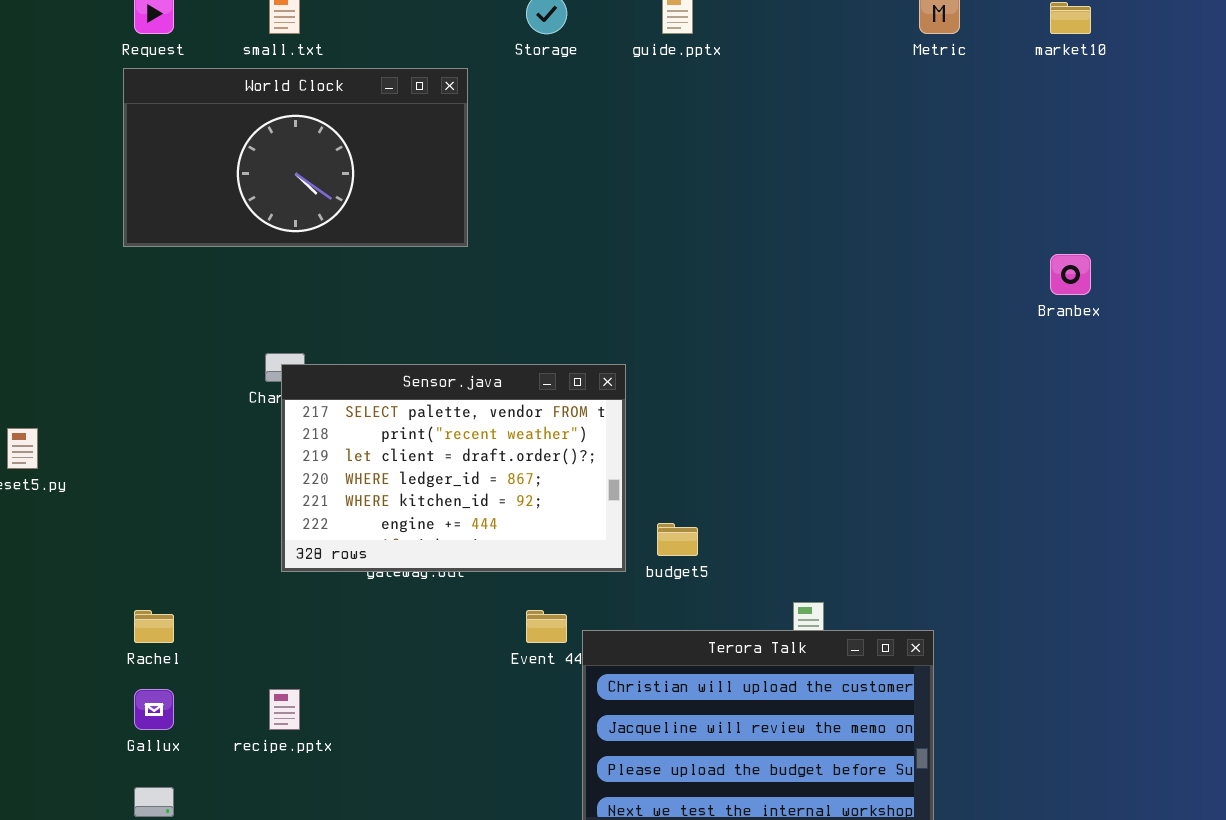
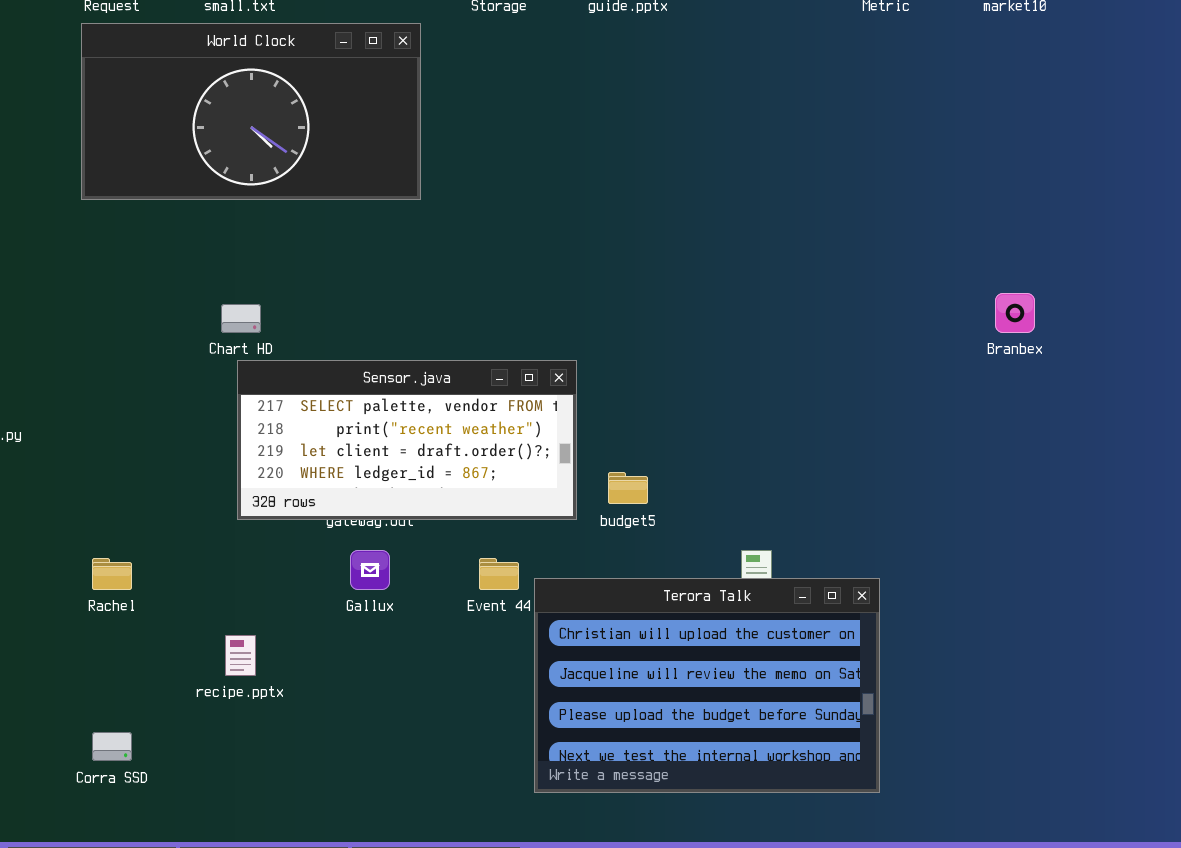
Branbex: [1050,254,1091,295] -> [995,293,1035,333], moved
Sensor.java: [281,364,626,572] -> [237,360,577,520], resized
Gallux: [134,689,174,730] -> [350,550,390,590], moved

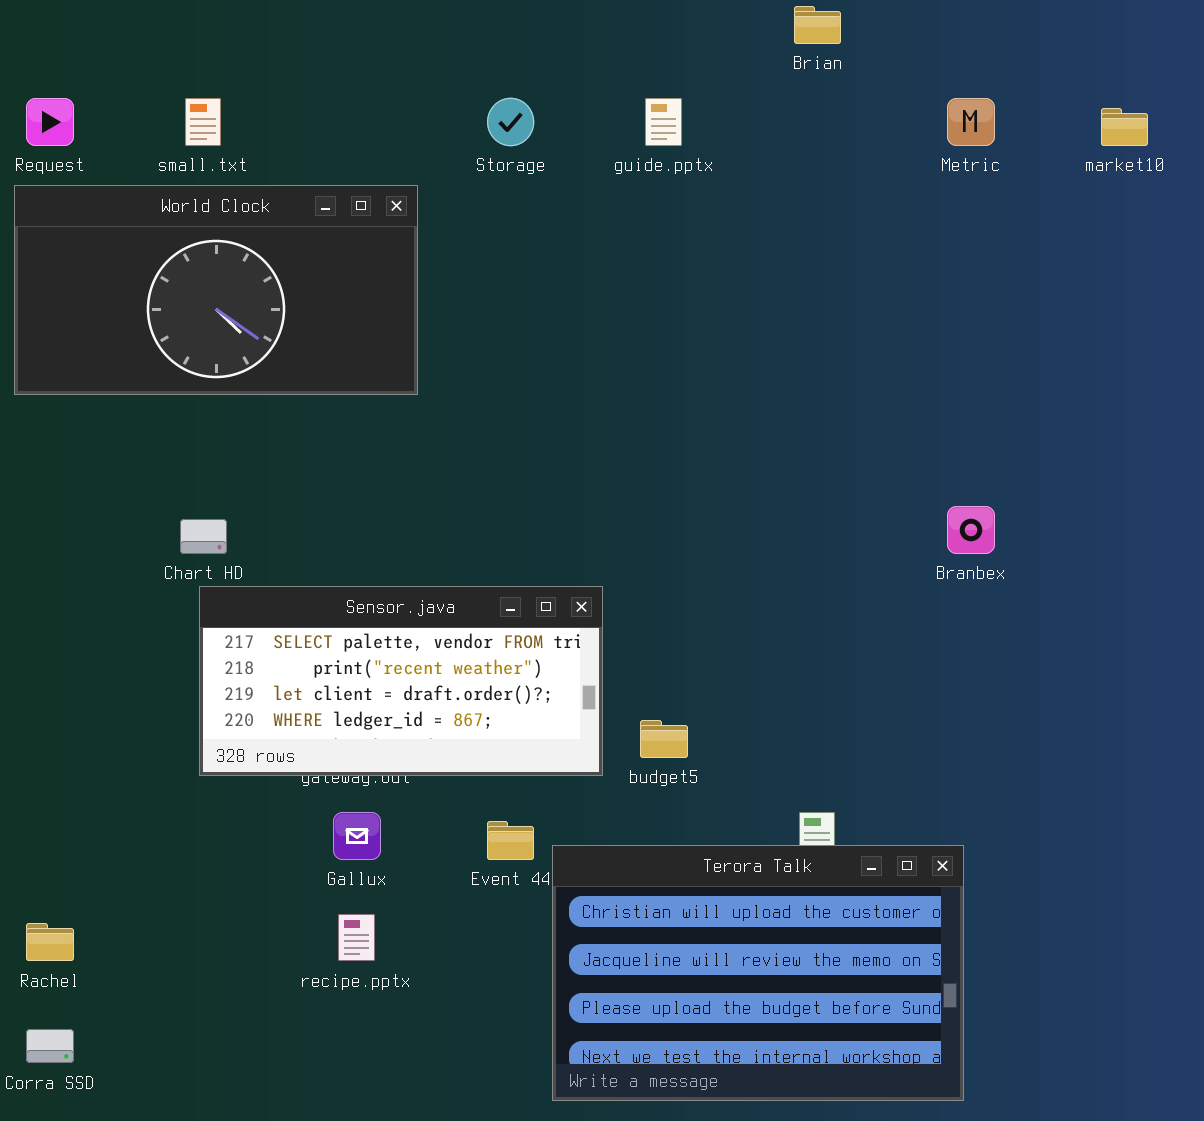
Branbex: [995,293,1035,333] -> [947,506,995,554], moved
Rachel: [92,558,132,590] -> [26,923,74,961], moved
recipe.pptx: [225,635,256,676] -> [338,914,375,961], moved

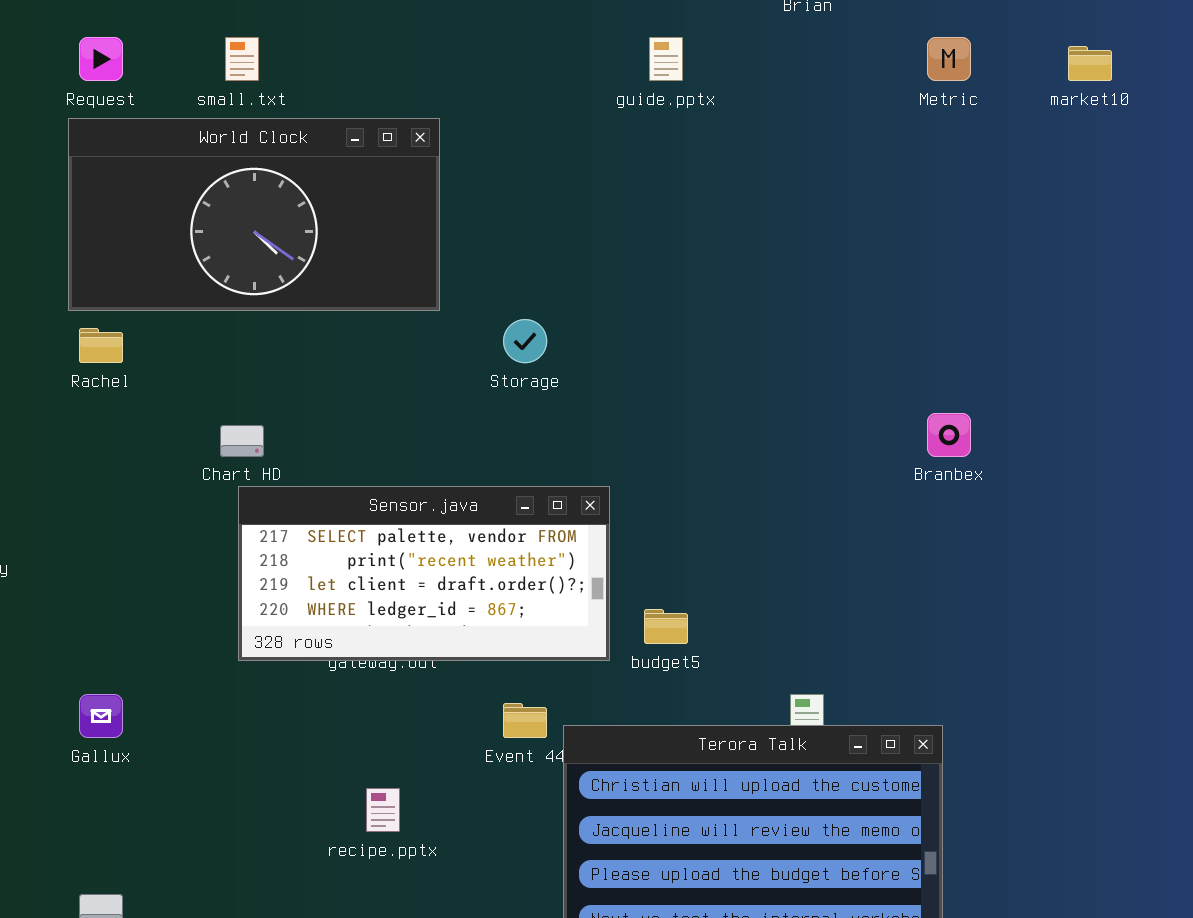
Storage: [487,98,534,146] -> [503,319,547,363], moved
Gallux: [333,812,381,860] -> [79,694,123,738], moved
Rachel: [26,923,74,961] -> [79,328,123,363], moved

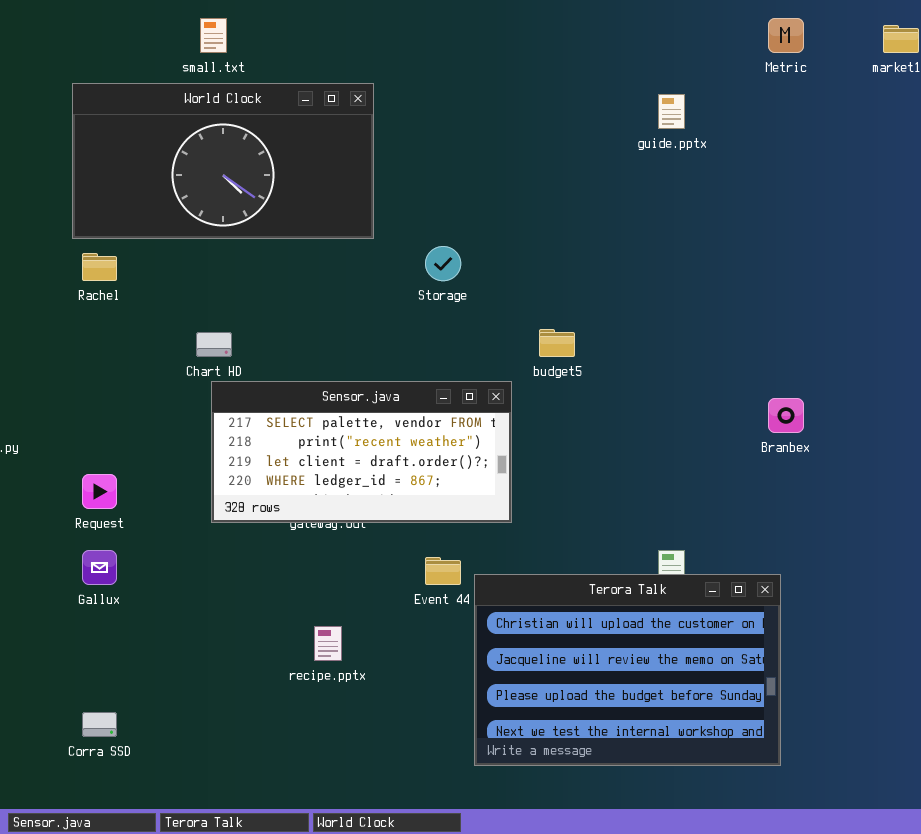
Request: [79,37,123,81] -> [82,474,117,509], moved
guide.pptx: [649,37,683,81] -> [658,94,685,129], moved
Branbex: [927,413,971,457] -> [768,398,804,433], moved
budget5: [644,609,688,644] -> [539,329,575,357], moved

